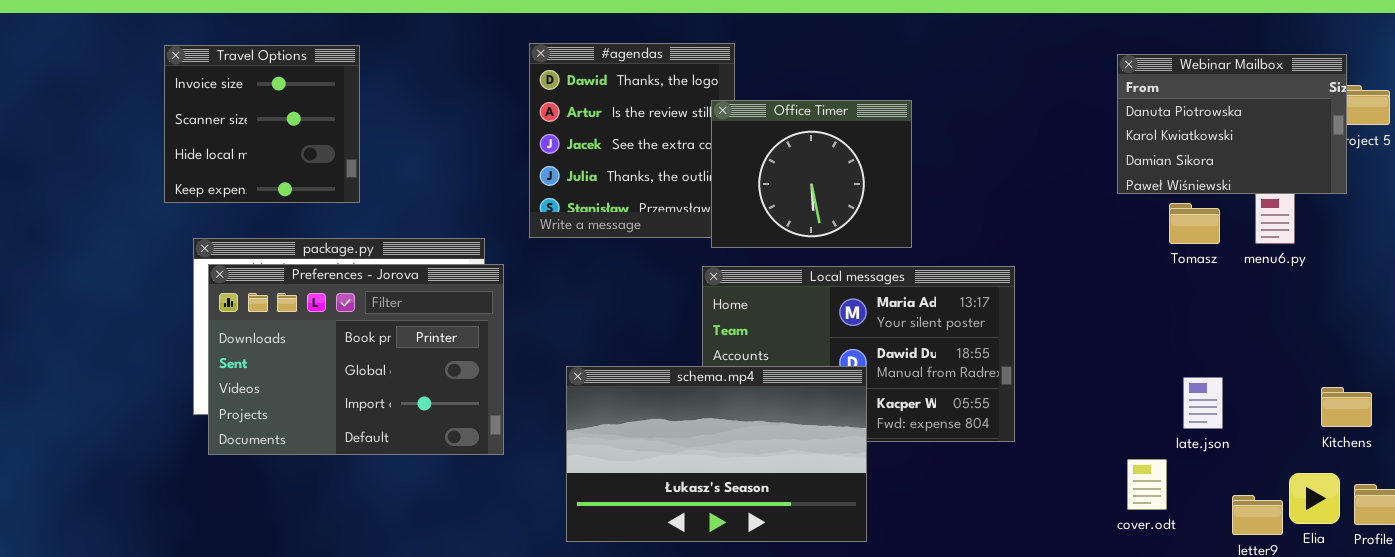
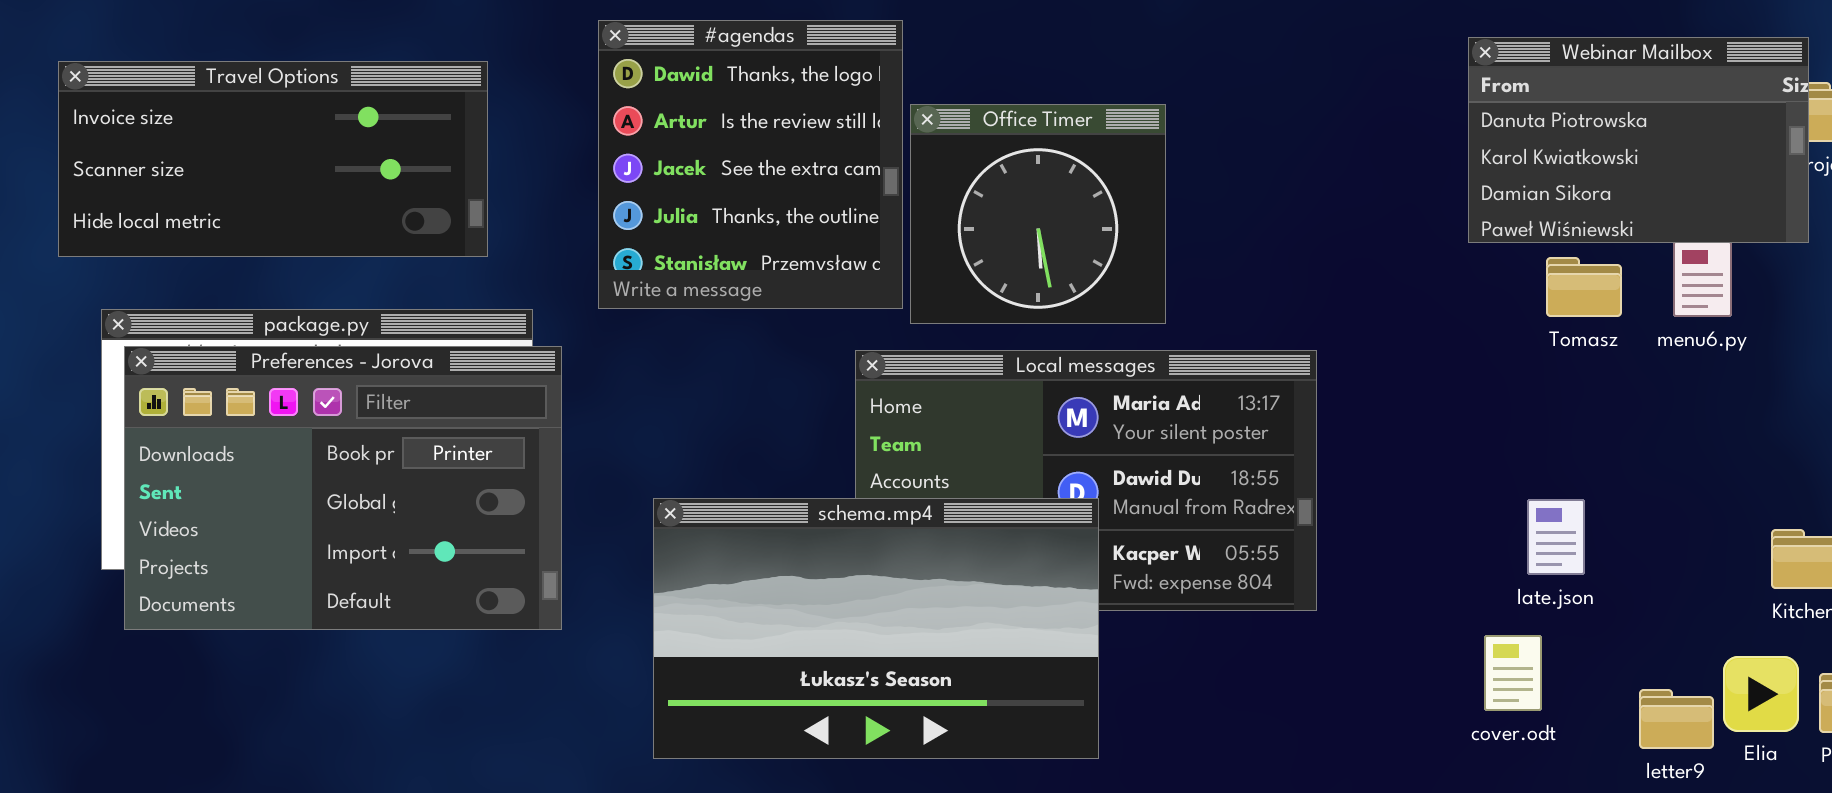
Travel Options: [164,45,360,203] -> [58,61,488,257], resized
Office Timer: [711,100,912,248] -> [910,104,1166,324], resized
late.json: [1183,377,1223,429] -> [1527,499,1585,575], moved

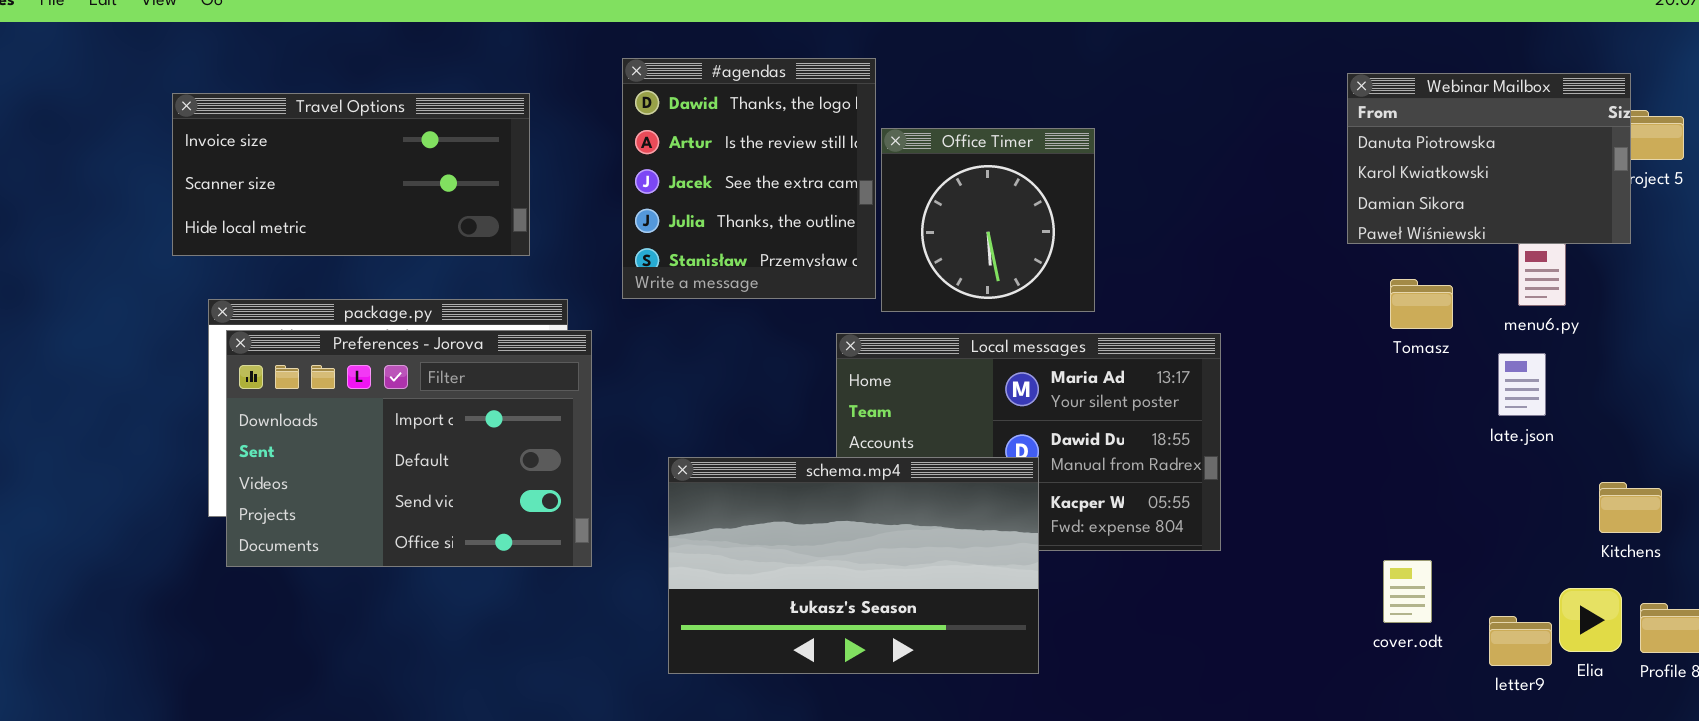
Tomasz: [1546,257,1622,317] -> [1390,279,1453,329], moved
Preferences - Jorova: [124,346,562,630] -> [226,330,592,567], scrolled down 2 rows
late.json: [1527,499,1585,575] -> [1498,353,1546,416], moved
cover.odt: [1484,635,1542,711] -> [1383,560,1432,623], moved

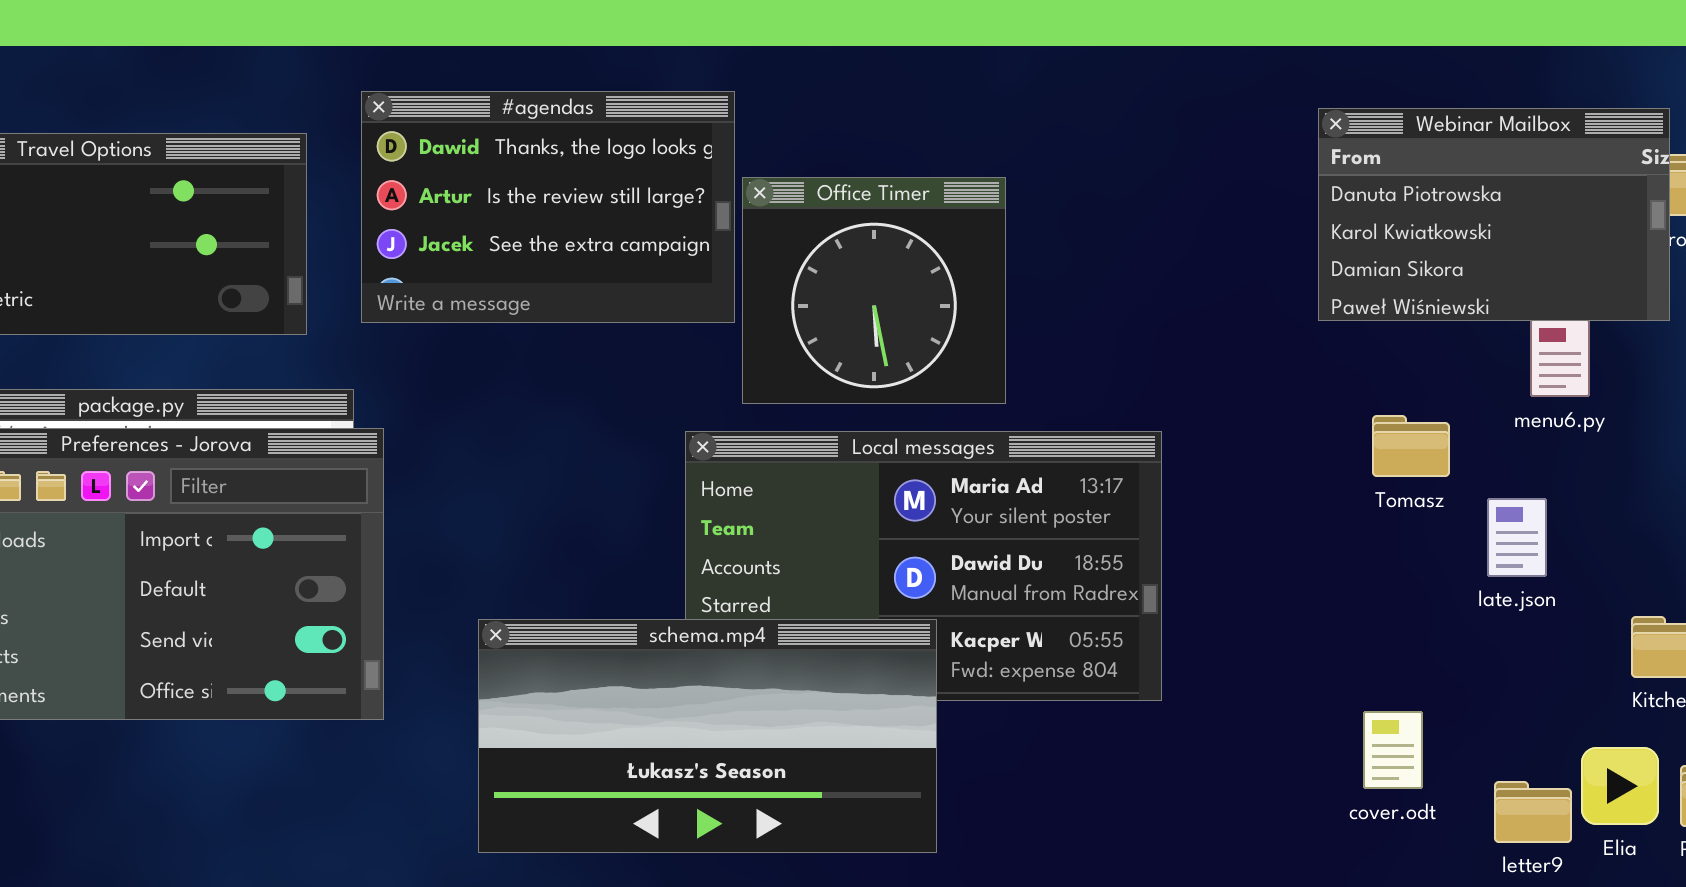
#agendas: [622,58,876,299] -> [361,91,735,323], resized
Tomasz: [1390,279,1453,329] -> [1372,415,1450,477], moved
late.json: [1498,353,1546,416] -> [1487,498,1547,577], moved
schema.mp4: [668,457,1039,674] -> [478,619,937,853], resized

